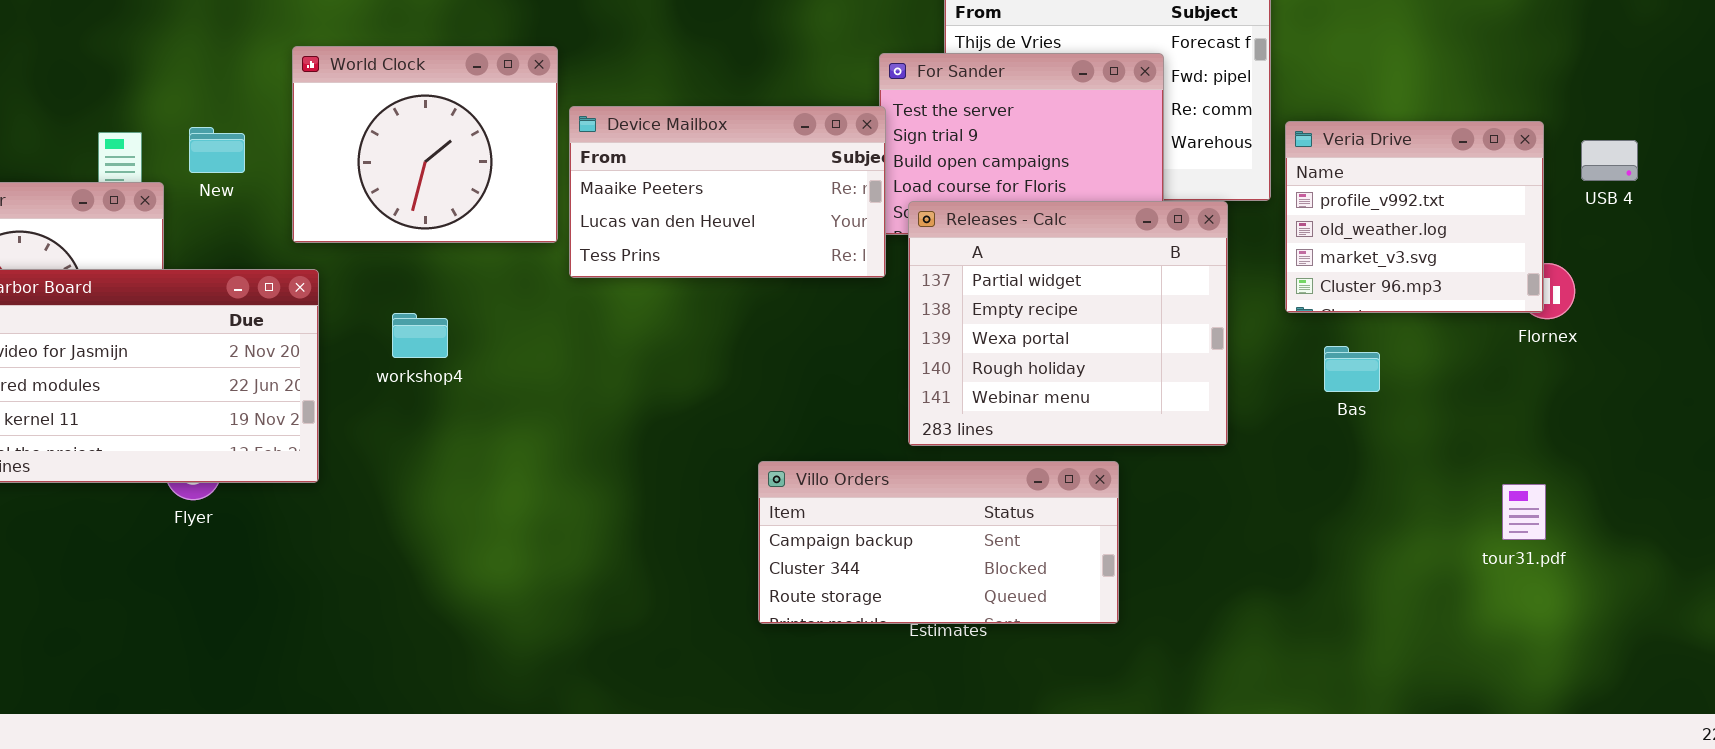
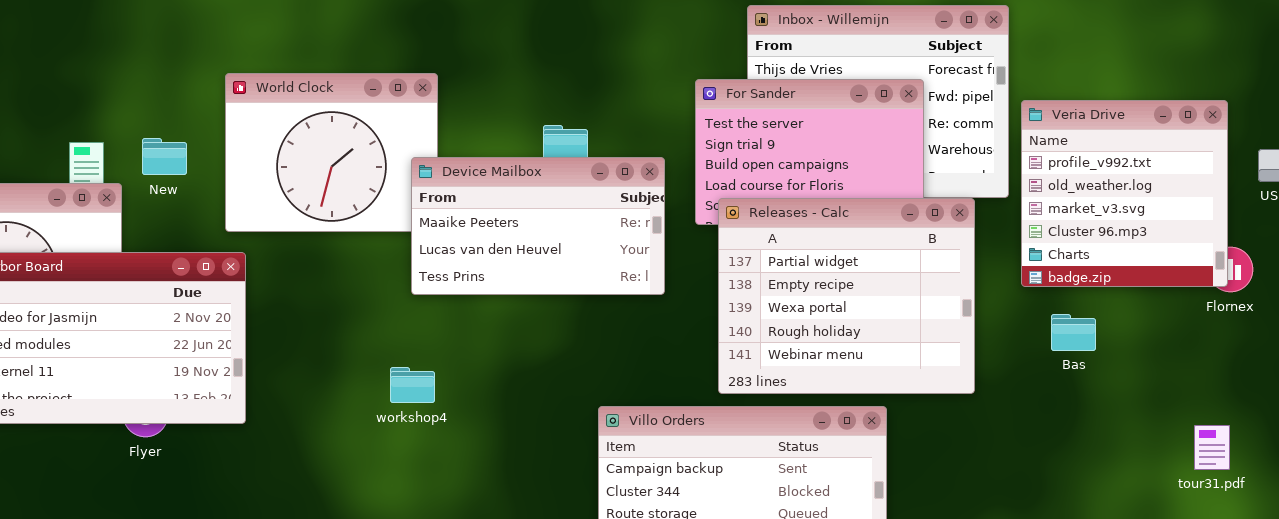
Device Mailbox: [569,106,886,278] -> [411,157,665,295], moved
Veria Drive: [1285,121,1544,313] -> [1021,100,1228,287], resized
workshop4: [392,313,448,358] -> [390,367,435,403], moved

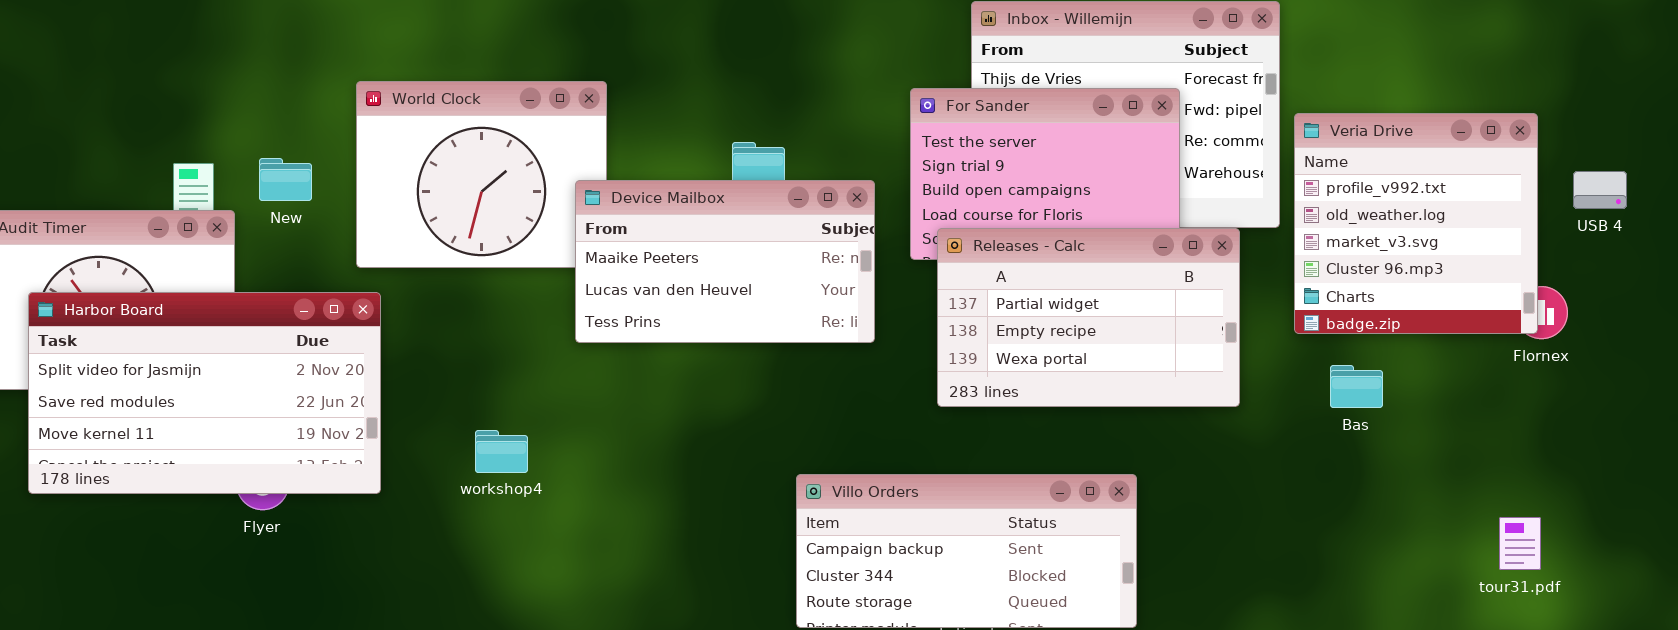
Releases - Calc: [718,198,975,394] -> [937,228,1240,407], resized
workshop4: [390,367,435,403] -> [475,430,528,473], moved
tour31.pdf: [1194,425,1230,470] -> [1499,517,1541,570], moved

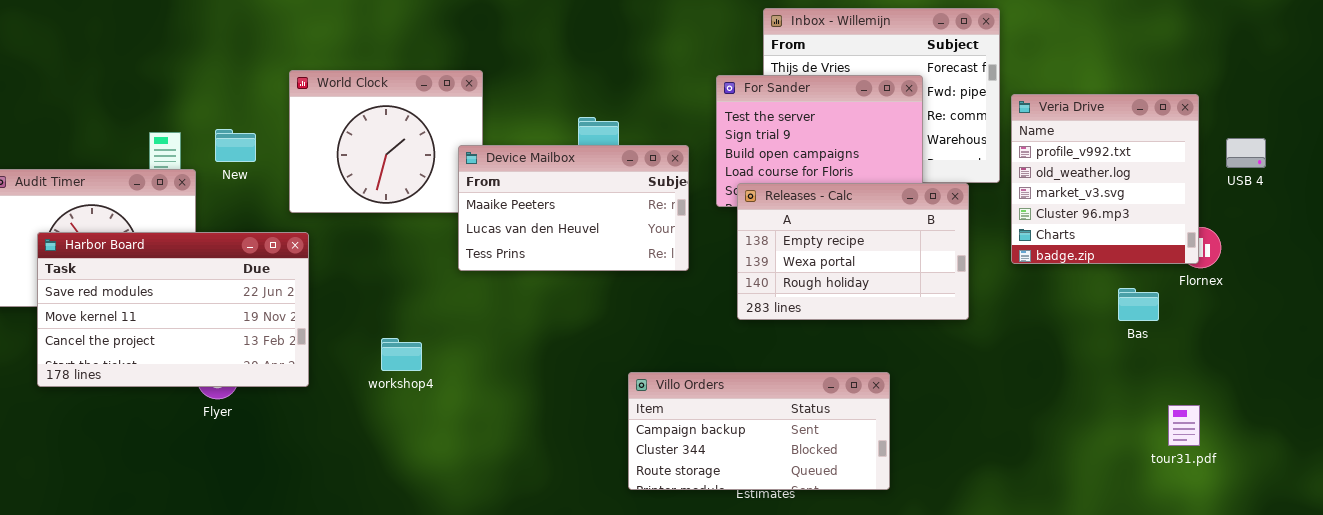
Releases - Calc: [937,228,1240,407] -> [737,183,969,320], scrolled down 1 row
Harbor Board: [28,292,381,494] -> [37,232,309,387], scrolled down 1 row
Bas: [1330,365,1383,408] -> [1118,288,1159,321], moved

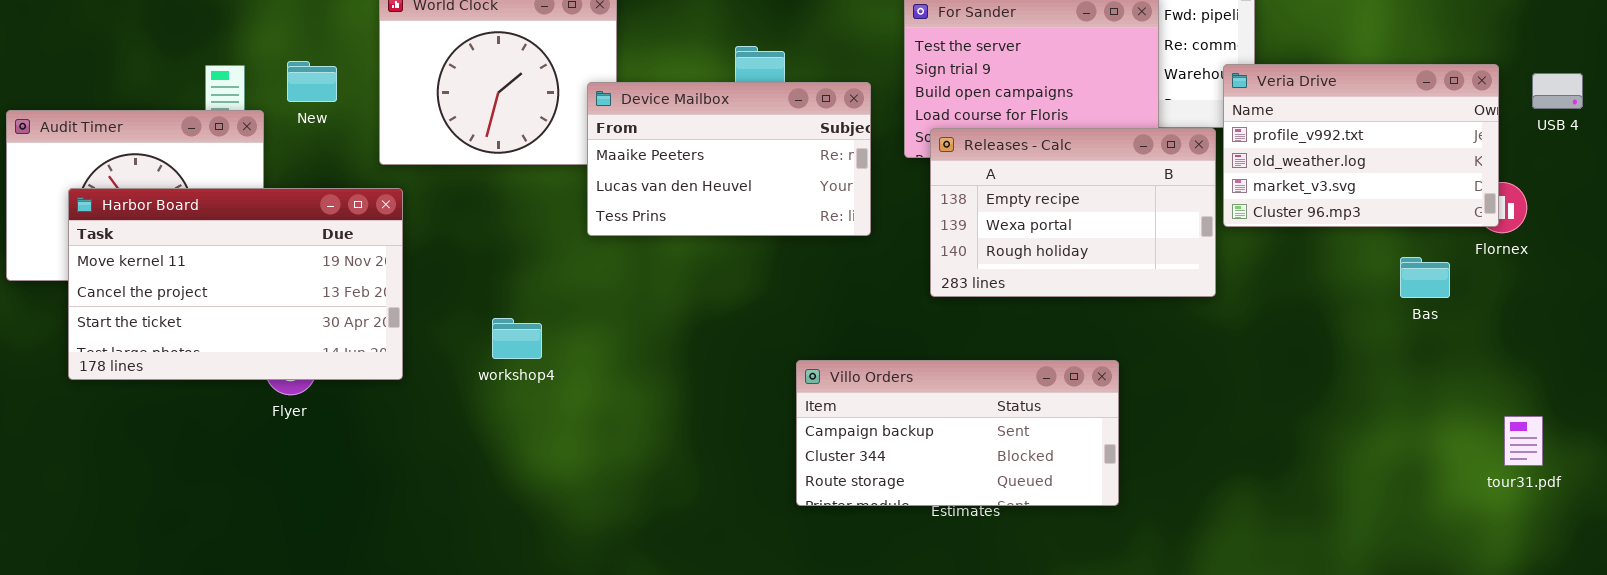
Veria Drive: [1011,94,1199,264] -> [1223,64,1499,227], resized
Harbor Board: [37,232,309,387] -> [68,188,403,380], scrolled down 1 row
tour31.pdf: [1168,405,1200,446] -> [1504,416,1543,466], moved

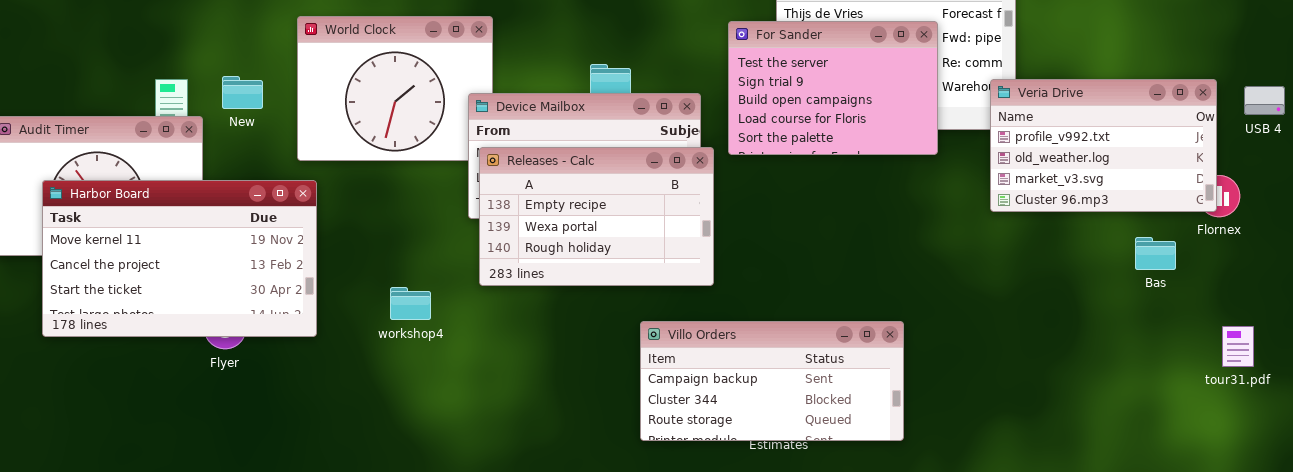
Releases - Calc: [930,128,1216,297] -> [479,147,714,286], moved
tour31.pdf: [1504,416,1543,466] -> [1222,326,1254,367], moved

